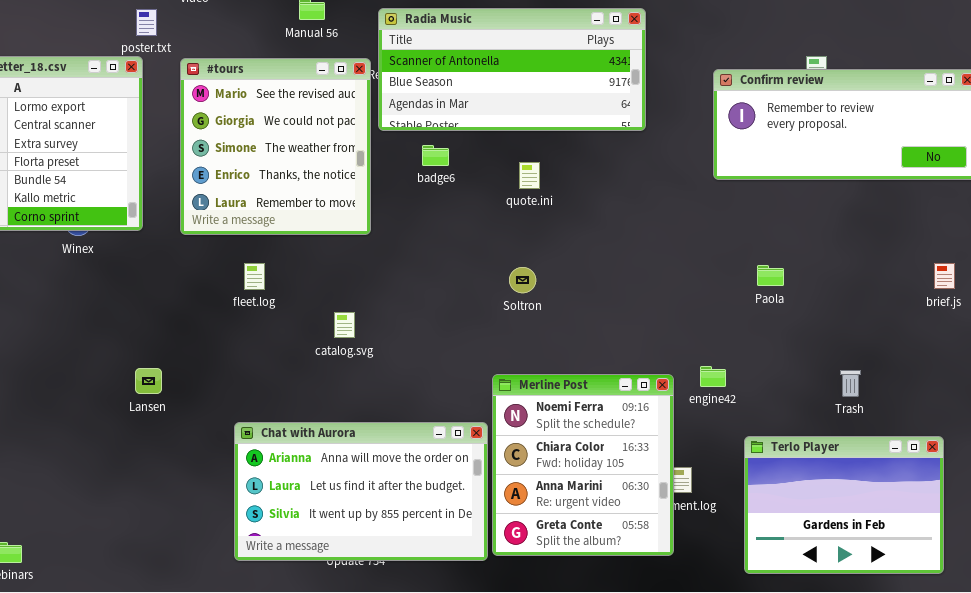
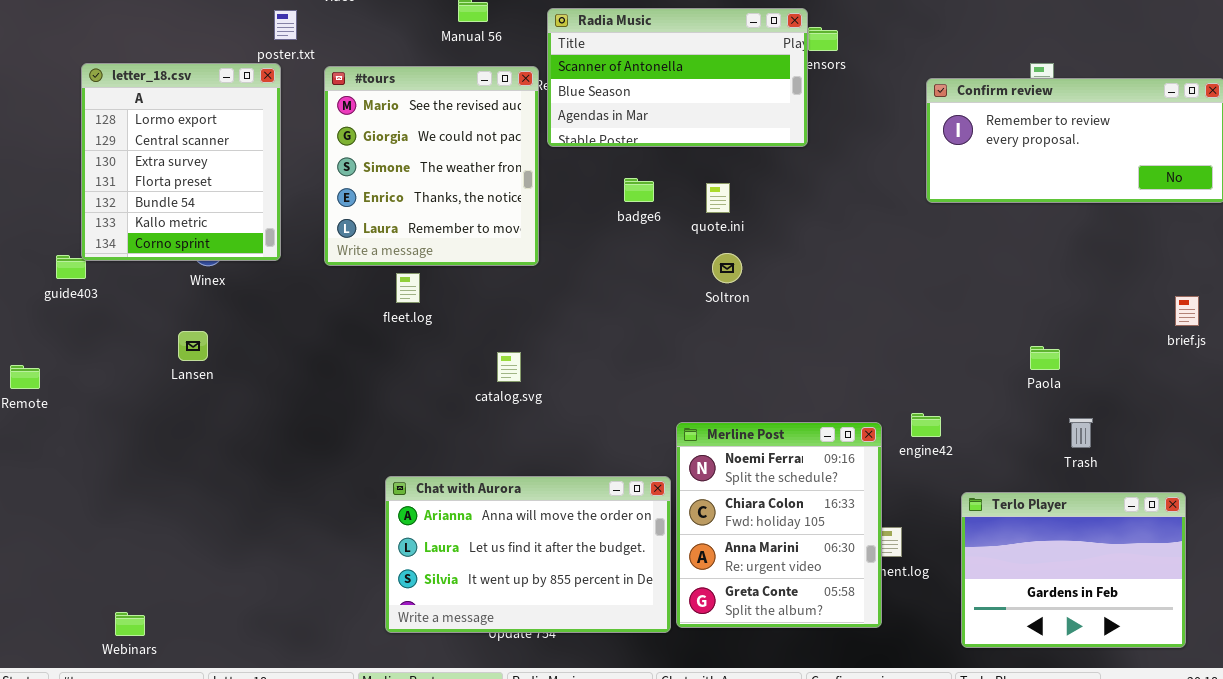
Radia Music: [378,8,646,131] -> [547,8,808,147], resized
badge6: [422,145,449,166] -> [624,178,654,202], moved
fleet.log: [244,263,265,290] -> [396,273,420,303], moved
Paola: [757,265,784,286] -> [1030,346,1060,370], moved
Soltron: [509,267,536,293] -> [712,253,742,283], moved
Lansen: [135,368,162,394] -> [178,331,208,361], moved

